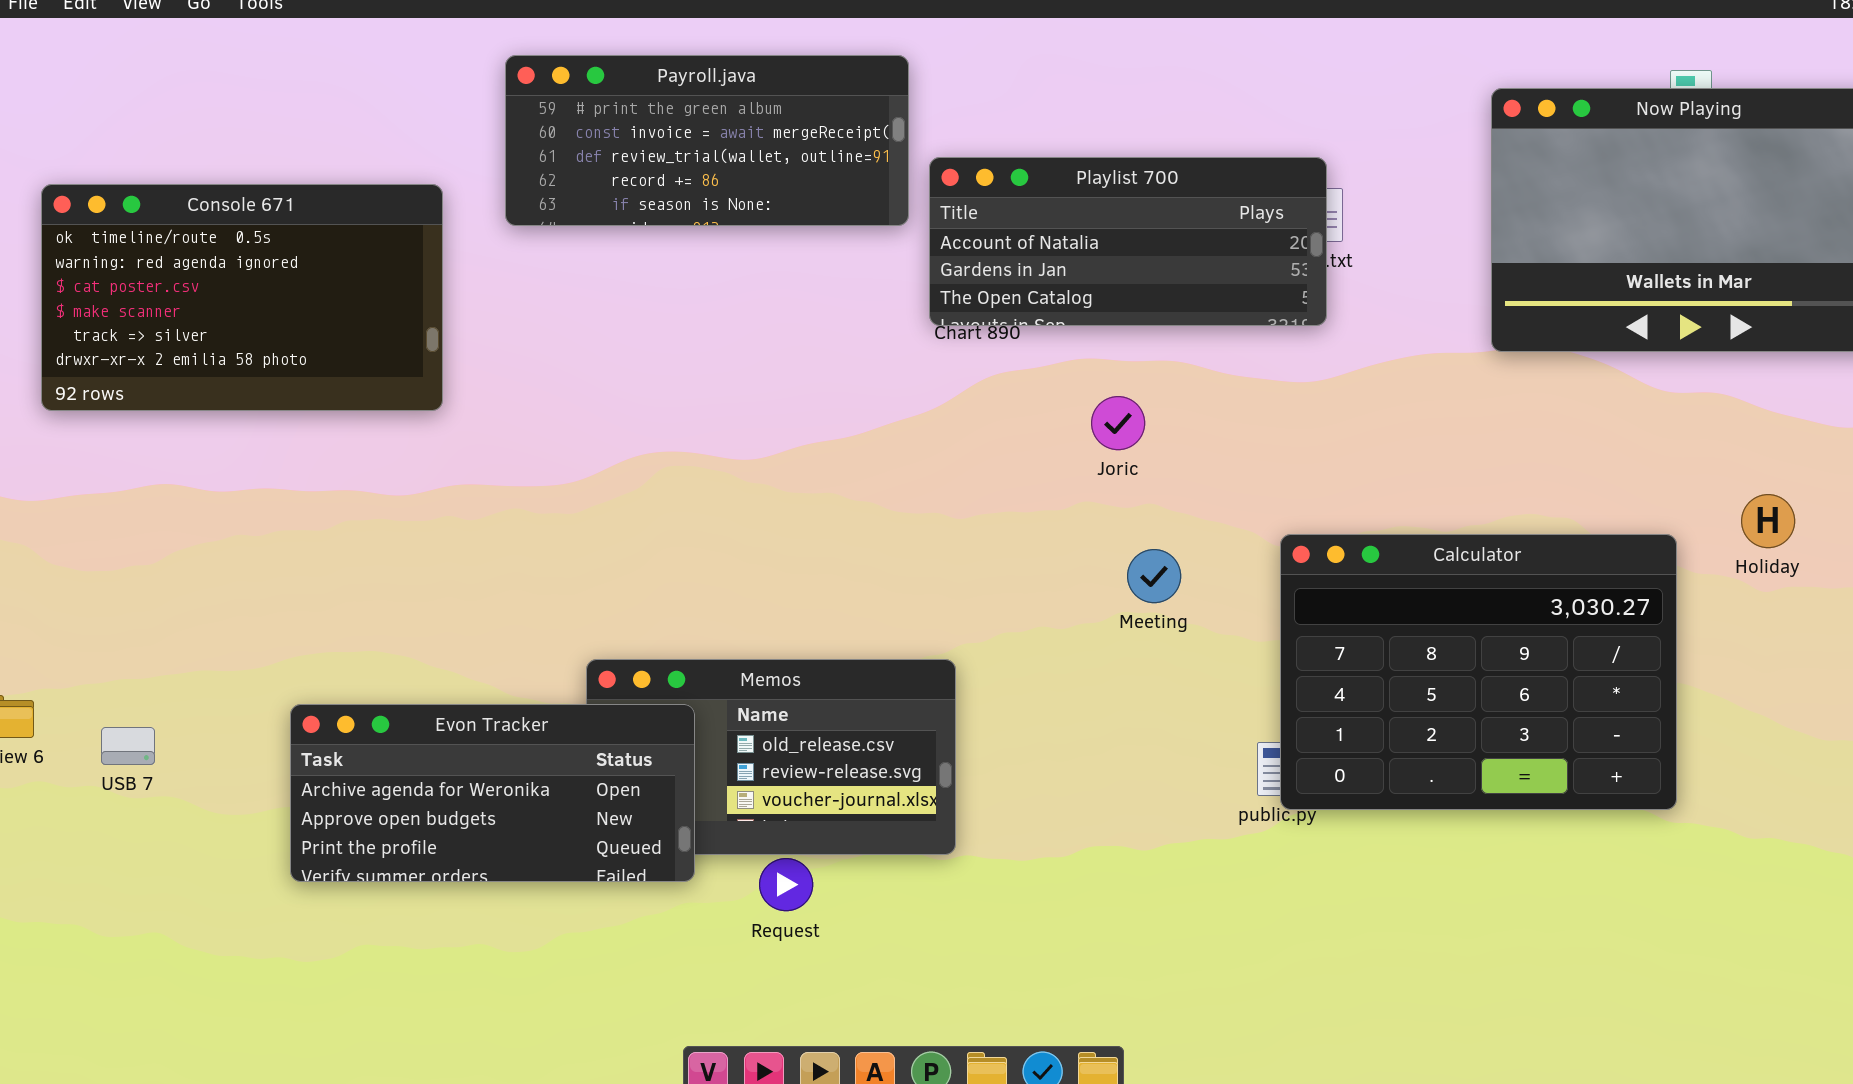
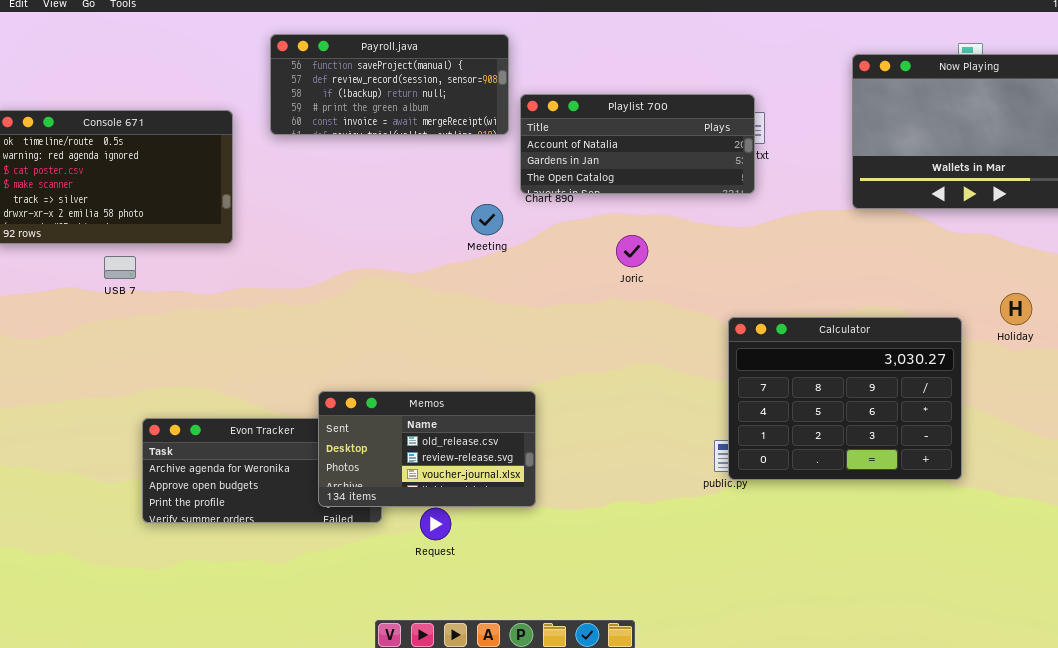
Payroll.java: [505,55,909,226] -> [270,34,509,135], scrolled up 3 rows
Meeting: [1127,549,1181,603] -> [471,204,503,235], moved
Memos: [586,659,956,855] -> [318,391,536,507], raised
USB 7: [101,727,155,765] -> [104,256,136,279], moved

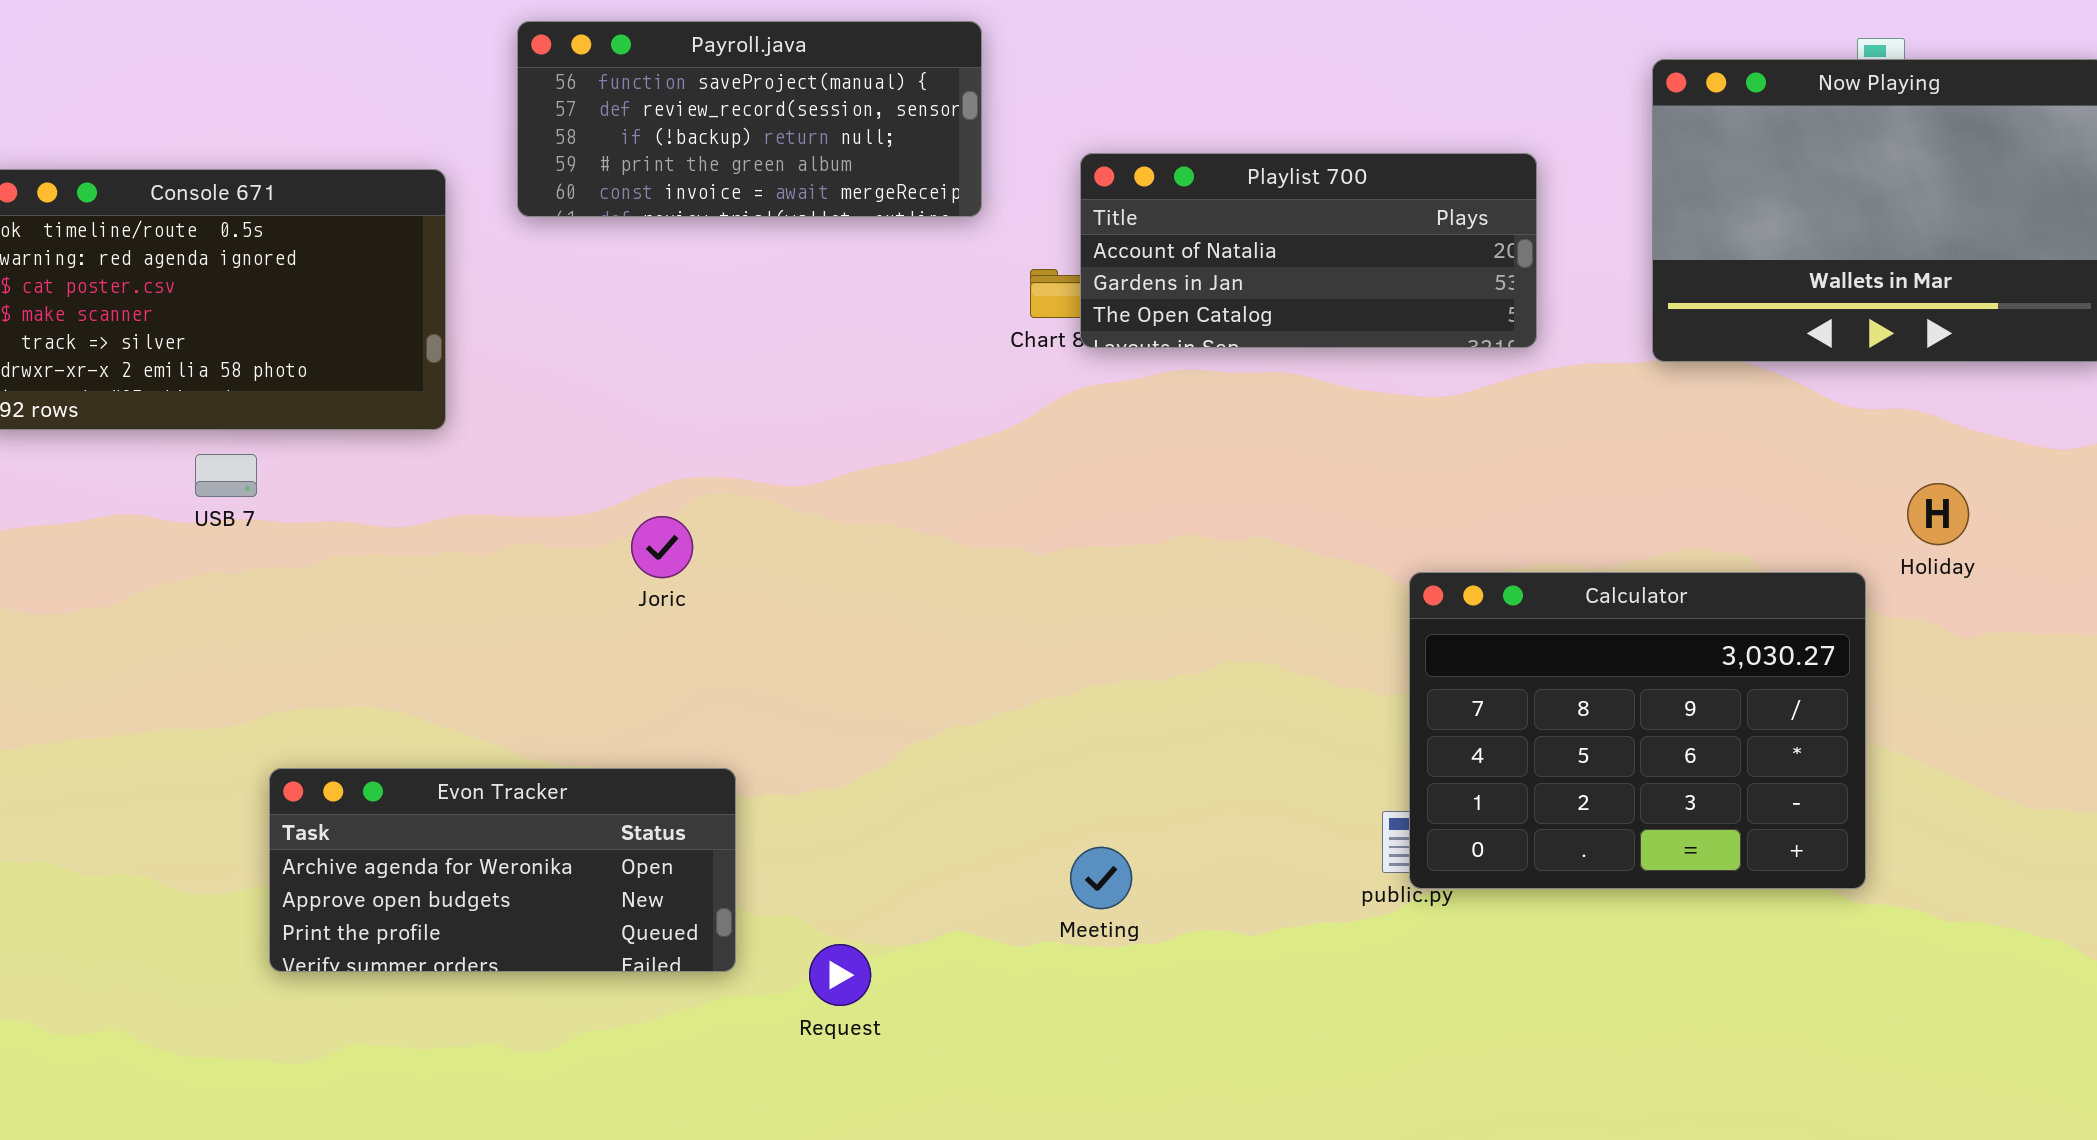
Playlist 700: [520,94,755,194] -> [1080,153,1537,348], moved
Meeting: [471,204,503,235] -> [1070,847,1132,909], moved
Joric: [616,235,648,267] -> [631,516,693,578], moved
Holiday: [1000,293,1032,325] -> [1907,483,1969,545], moved
Memos: [318,391,536,507] -> none, closed

